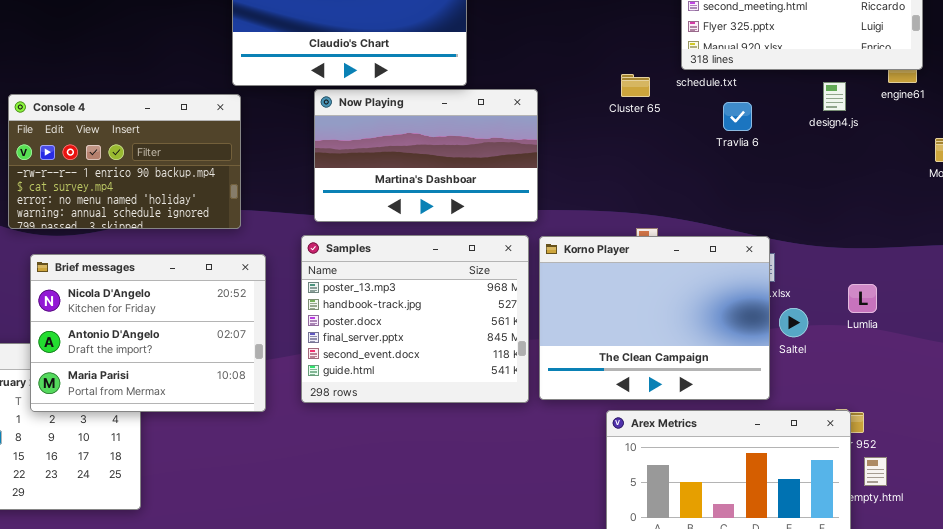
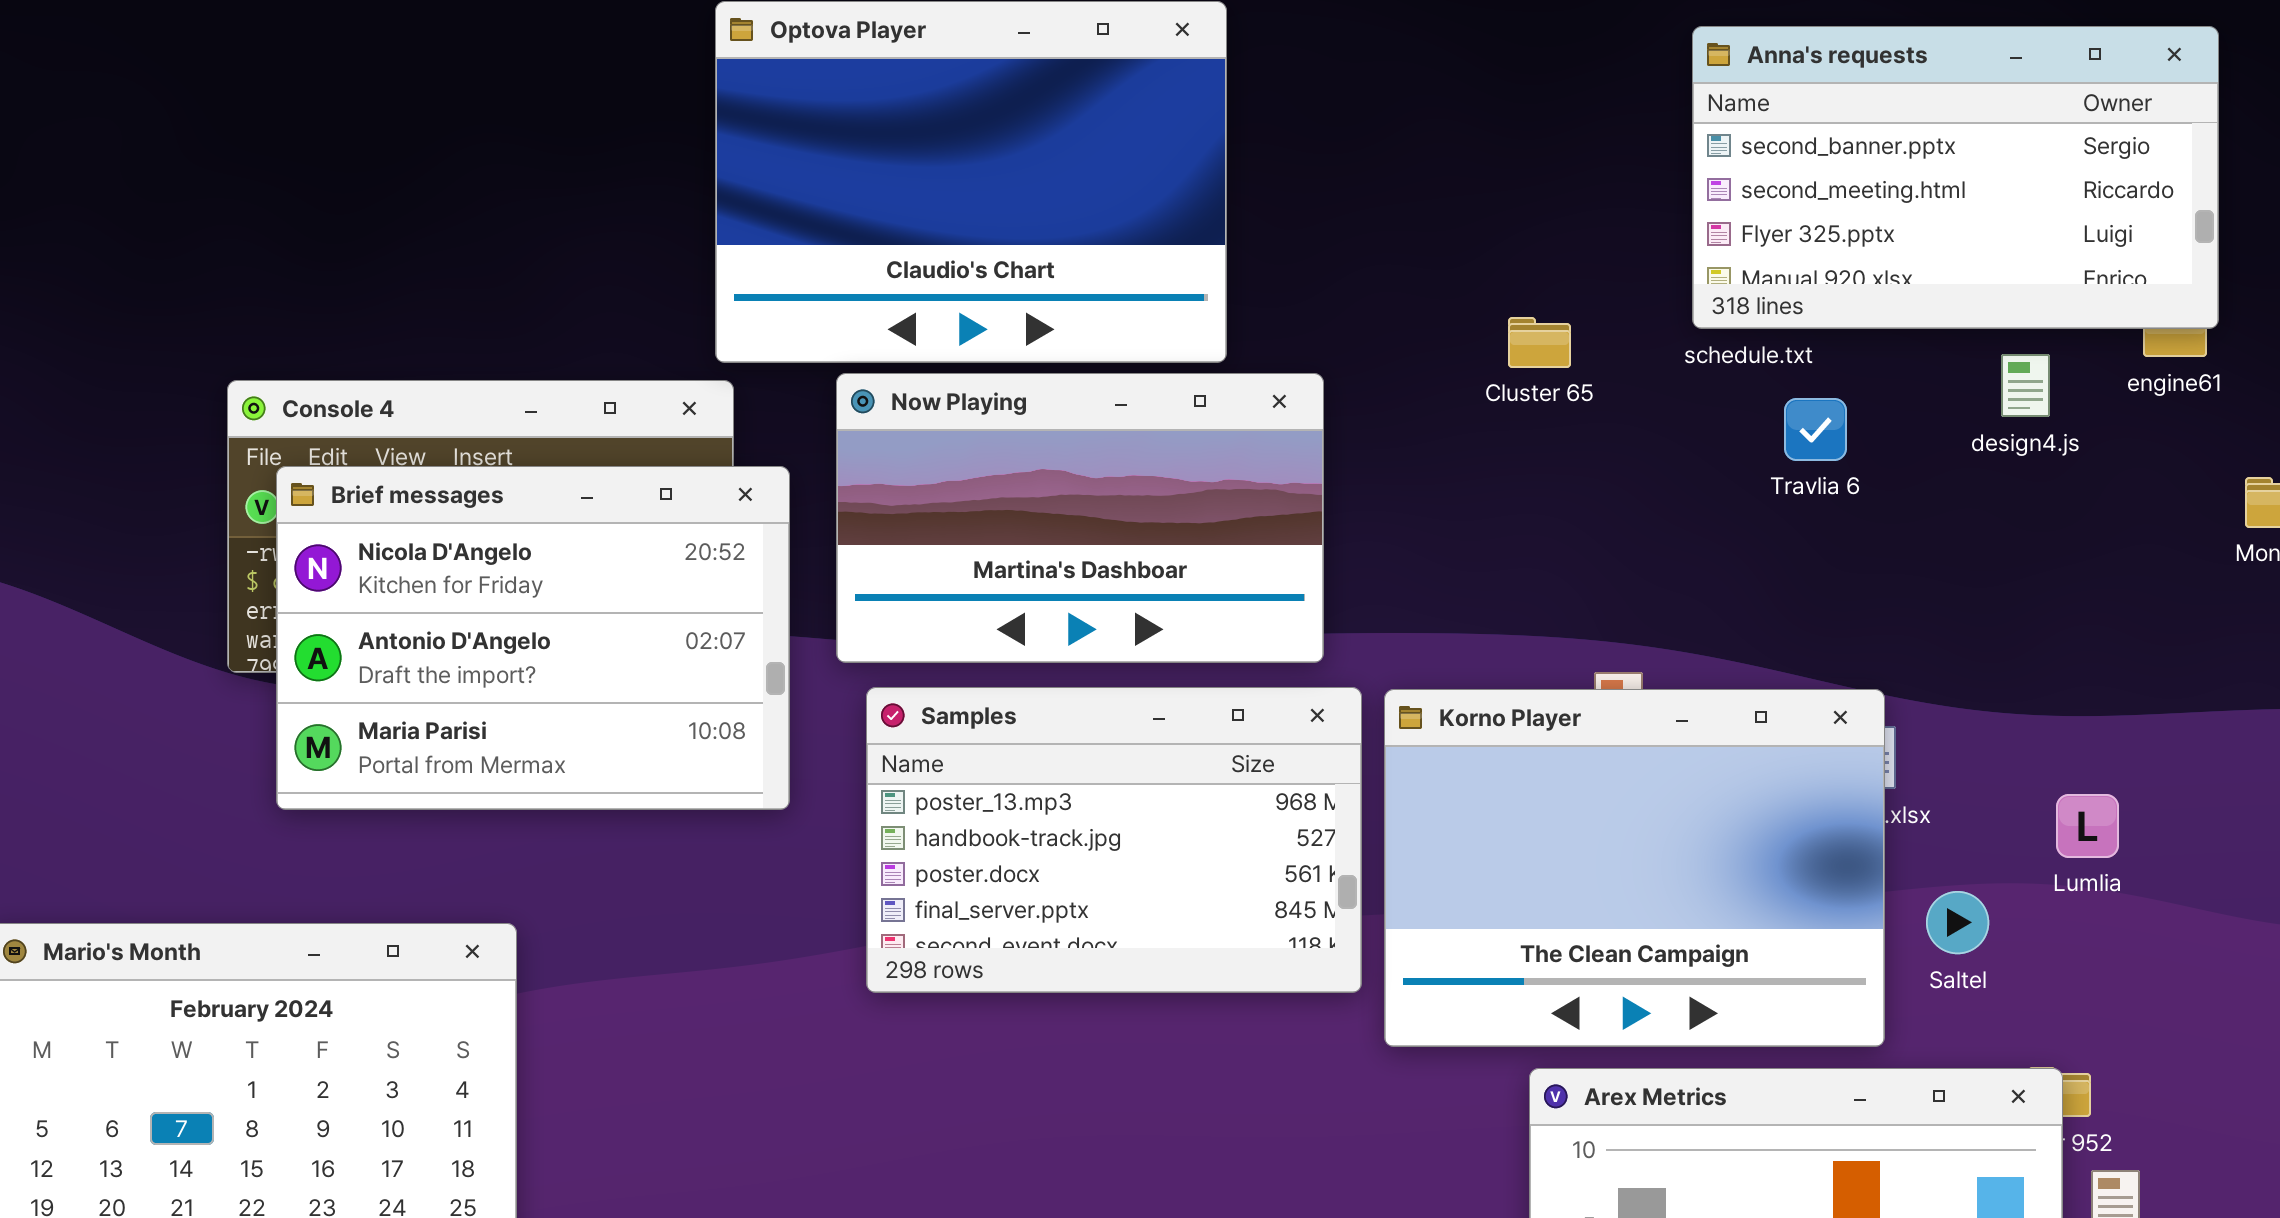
Cluster 65: [621,74,650,97] -> [1508,317,1571,368], moved
Now Playing: [314,89,538,222] -> [836,373,1324,663], moved
Samples: [301,235,529,403] -> [866,687,1362,993], resized
Brief messages: [30,254,266,412] -> [276,466,790,810], moved
Saltel: [779,308,808,337] -> [1926,891,1989,954], moved

